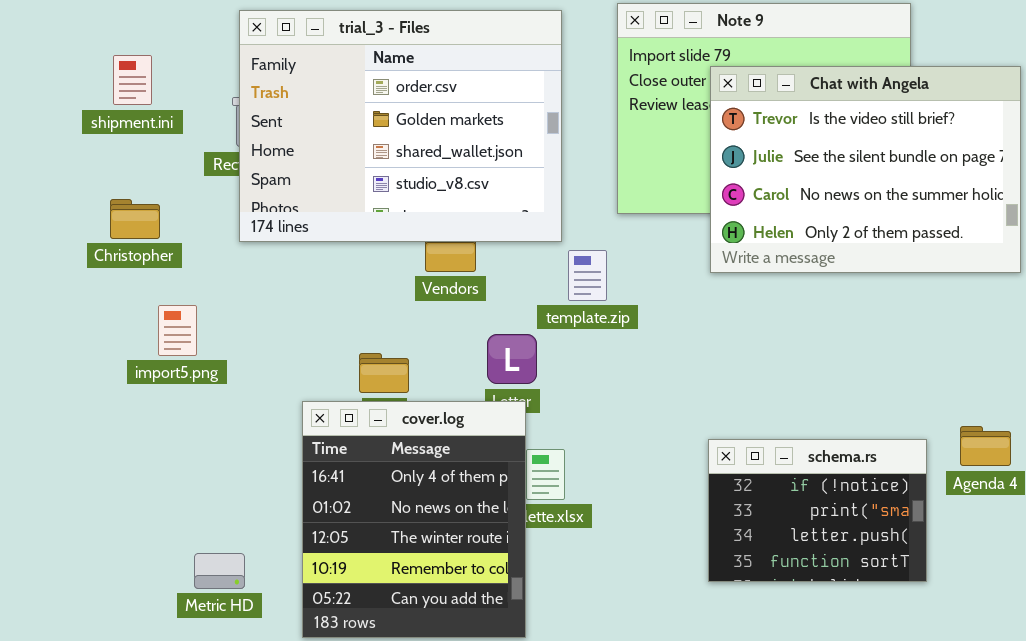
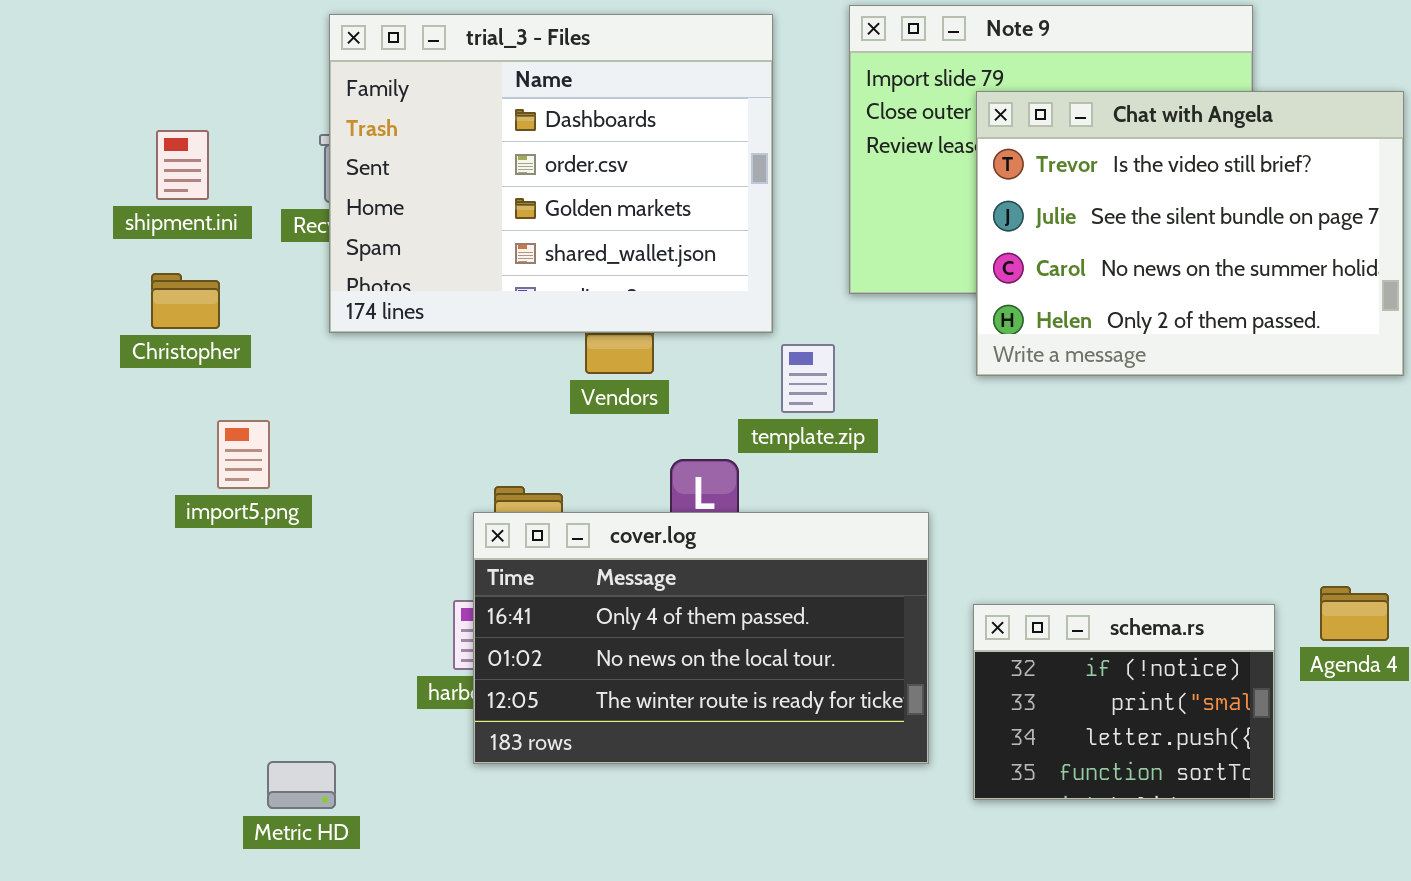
trial_3 - Files: [239,10,562,242] -> [329,14,773,333], scrolled up 1 row
shipment.ini: [113,55,152,105] -> [156,130,209,200], moved
cover.log: [302,401,526,638] -> [473,512,929,764], moved, resized

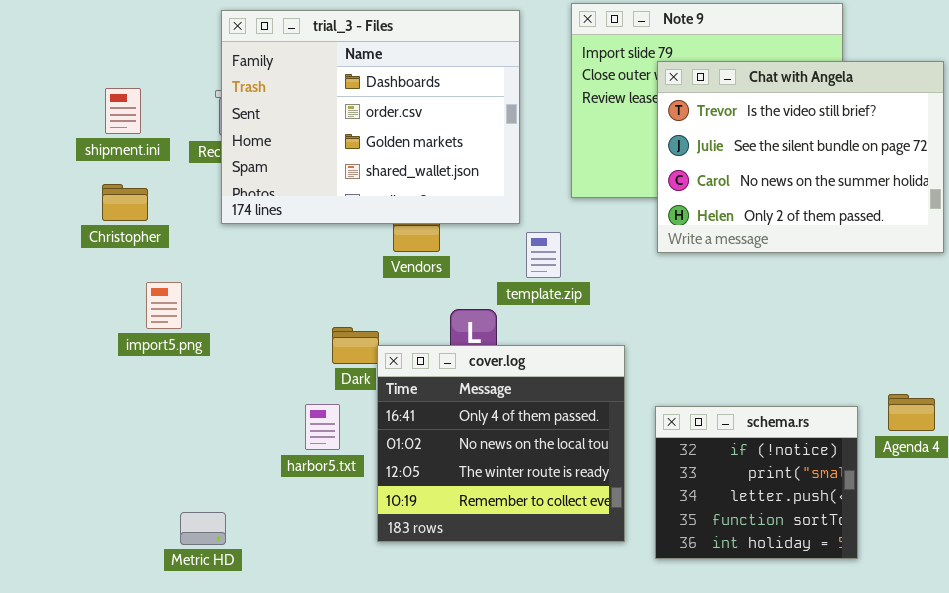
cover.log: [473,512,929,764] -> [377,345,625,542], resized
schema.rs: [973,604,1275,800] -> [655,406,858,559], resized

